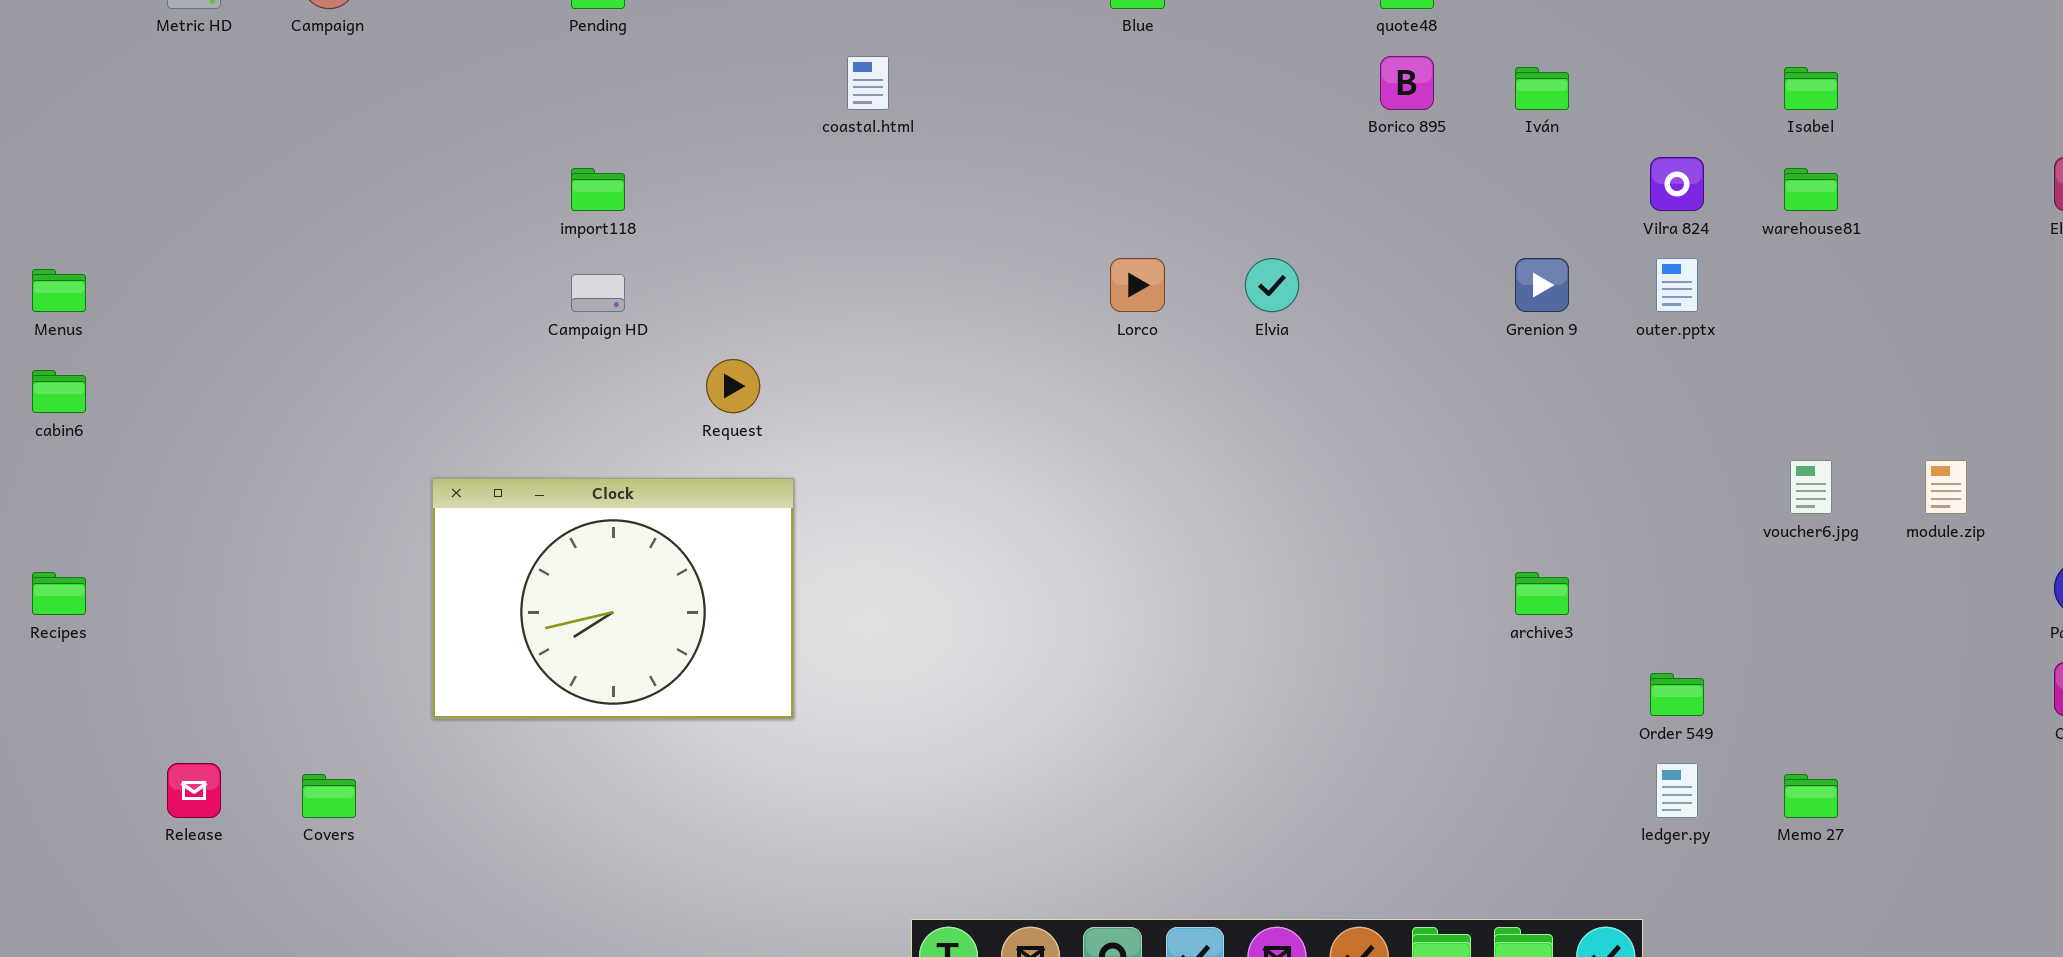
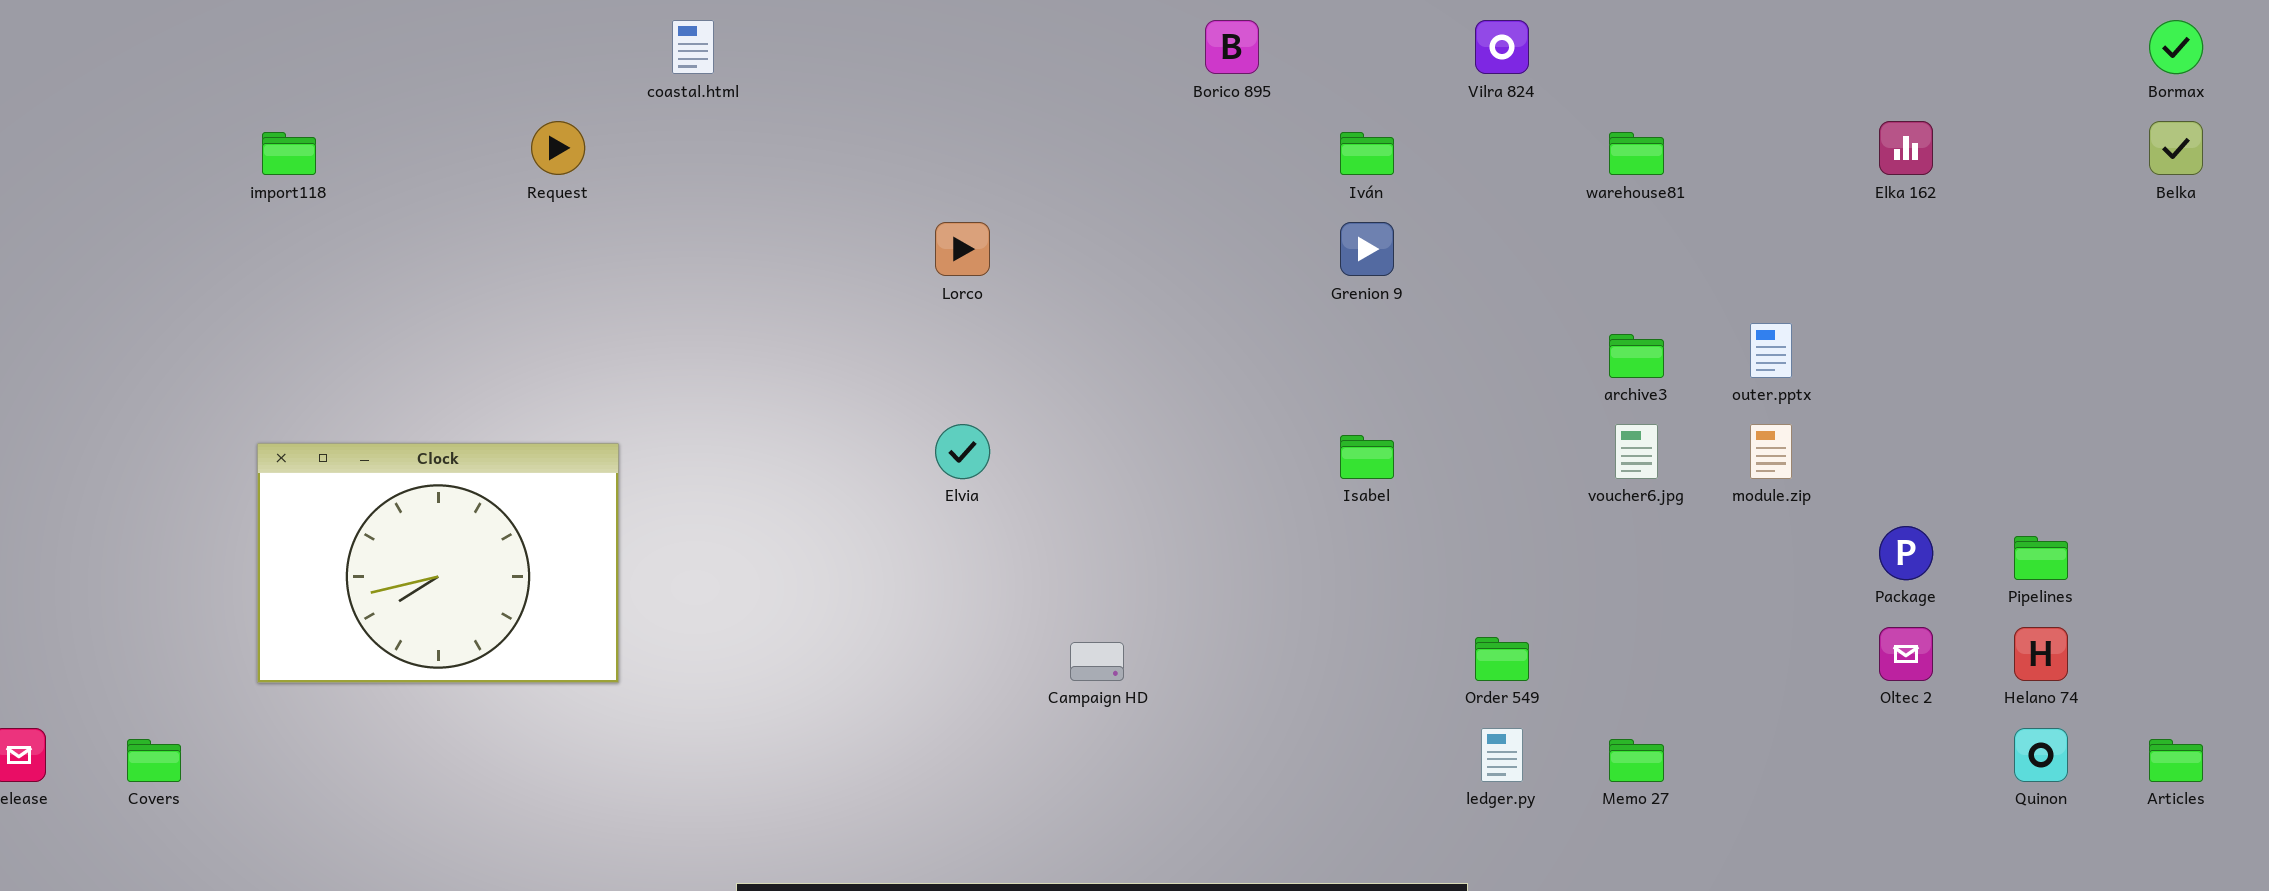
Iván: [1515,67,1569,110] -> [1340,132,1394,175], moved
Isabel: [1784,67,1838,110] -> [1340,435,1394,479], moved
Vilra 824: [1650,157,1704,211] -> [1475,20,1529,74], moved
import118: [571,168,625,211] -> [262,132,316,175], moved
Elvia: [1245,258,1299,312] -> [935,424,990,479], moved
outer.pptx: [1656,258,1698,312] -> [1750,323,1792,378], moved
Campaign HD: [571,274,625,312] -> [1070,642,1124,681], moved
Request: [706,359,760,413] -> [531,121,585,175], moved
archive3: [1515,572,1569,615] -> [1609,334,1664,378], moved

